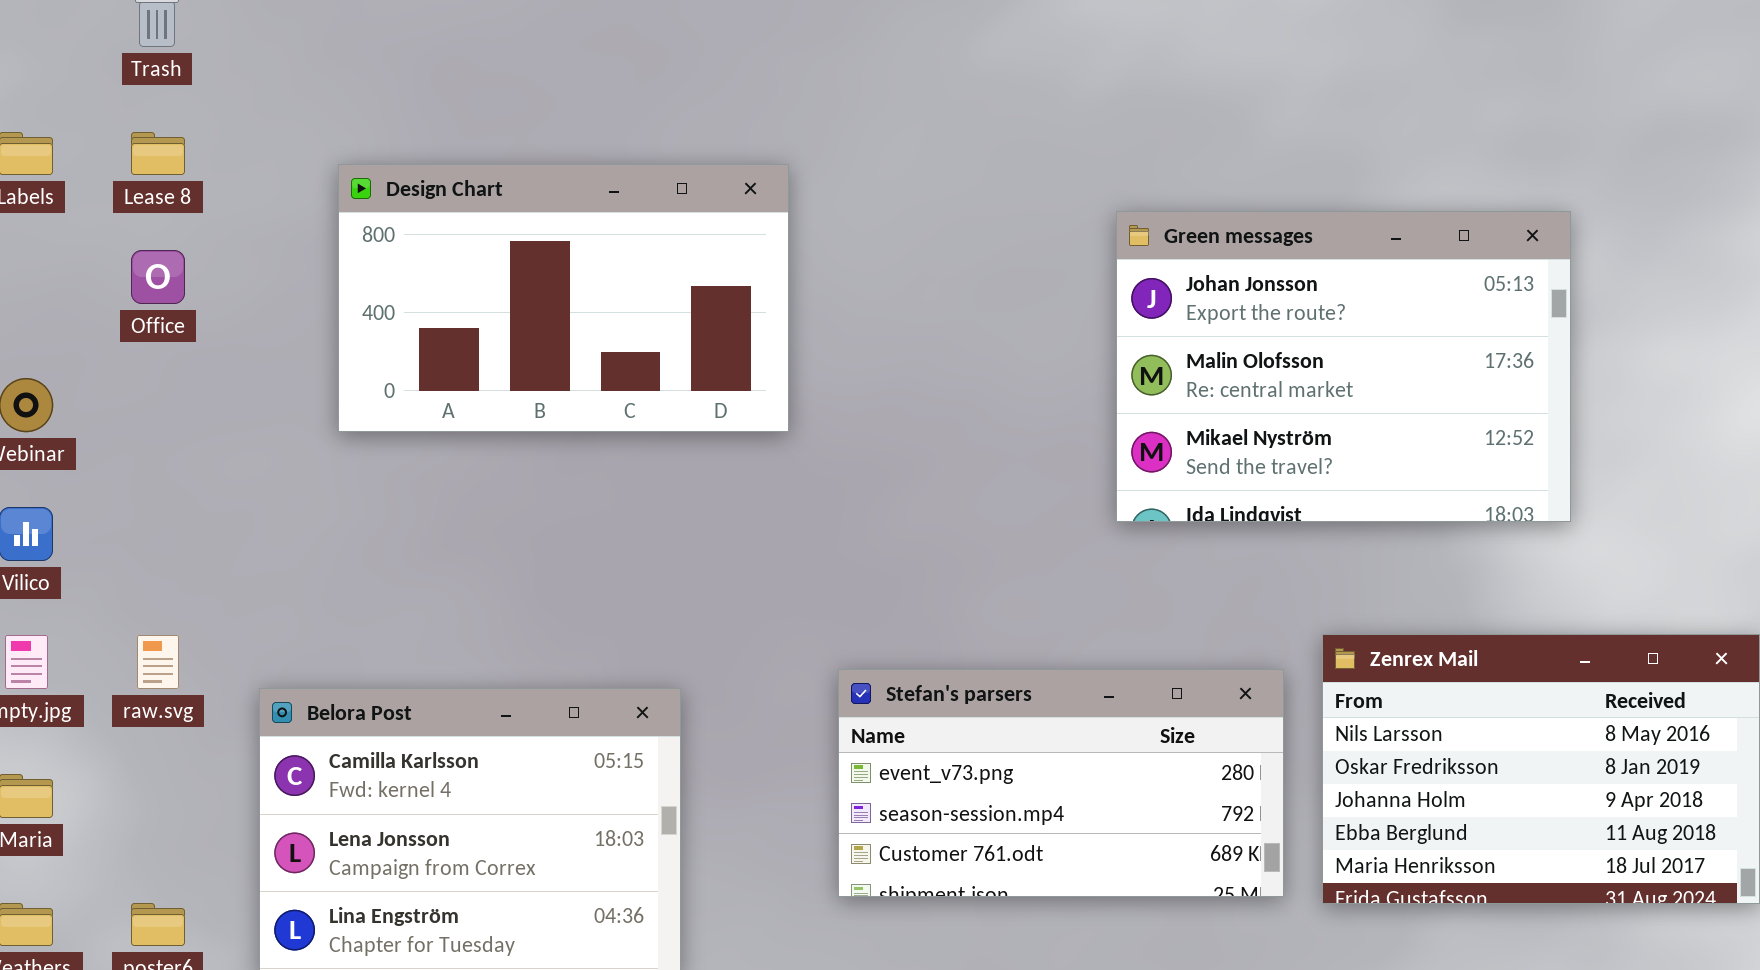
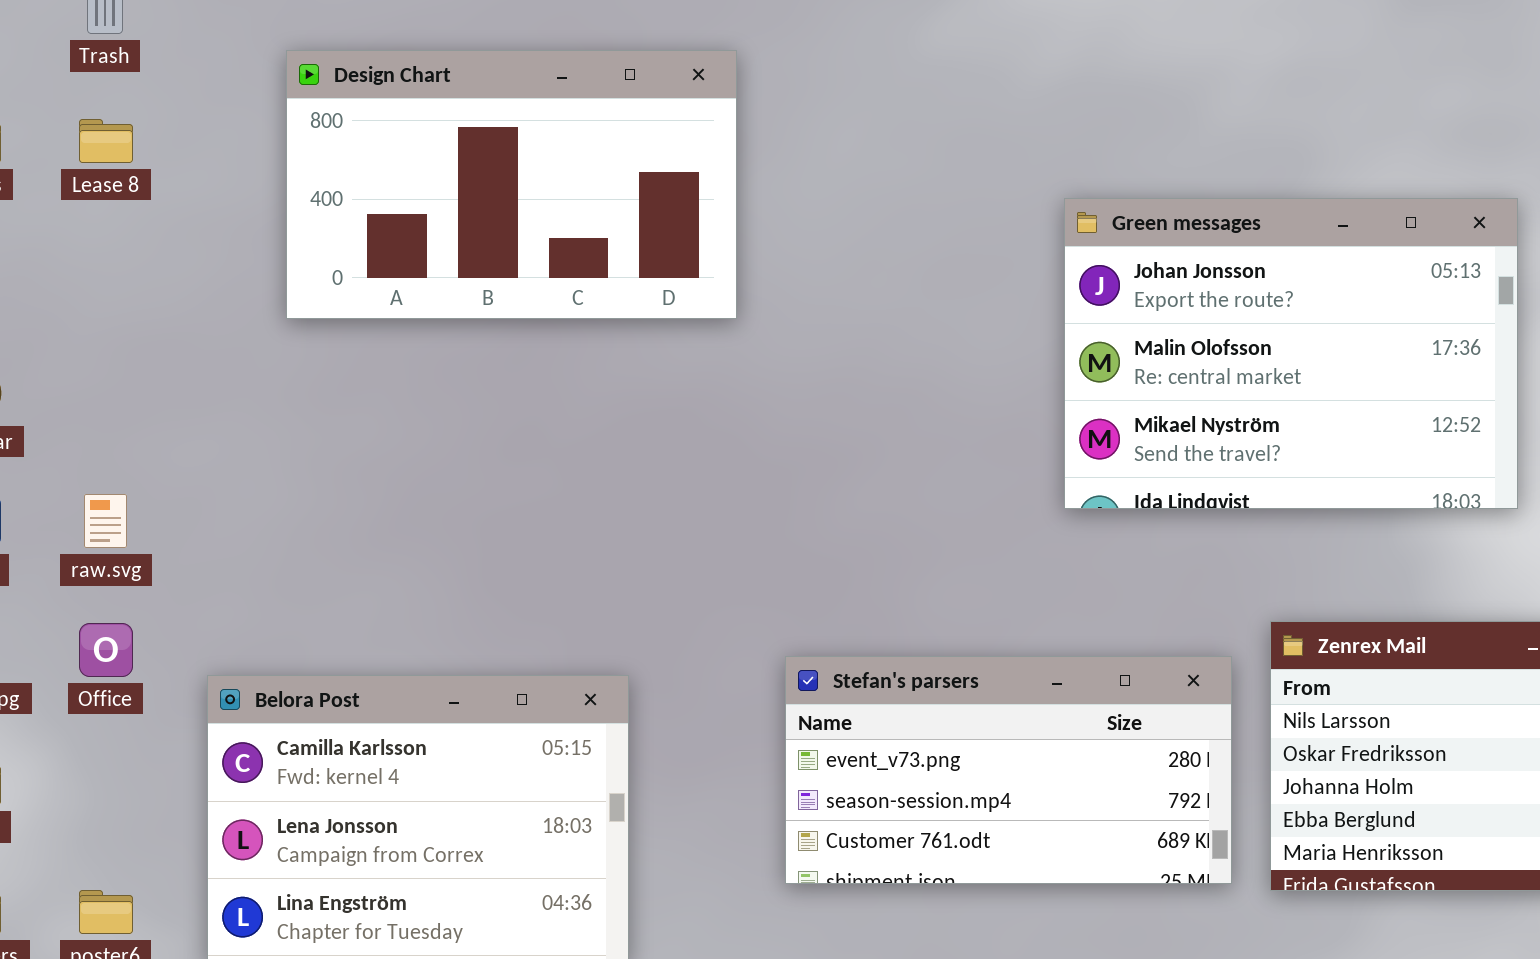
Design Chart: [338,164,789,432] -> [286,50,737,319], moved
Office: [131,250,185,304] -> [79,623,133,677], moved
raw.svg: [137,635,179,689] -> [84,494,127,548], moved

